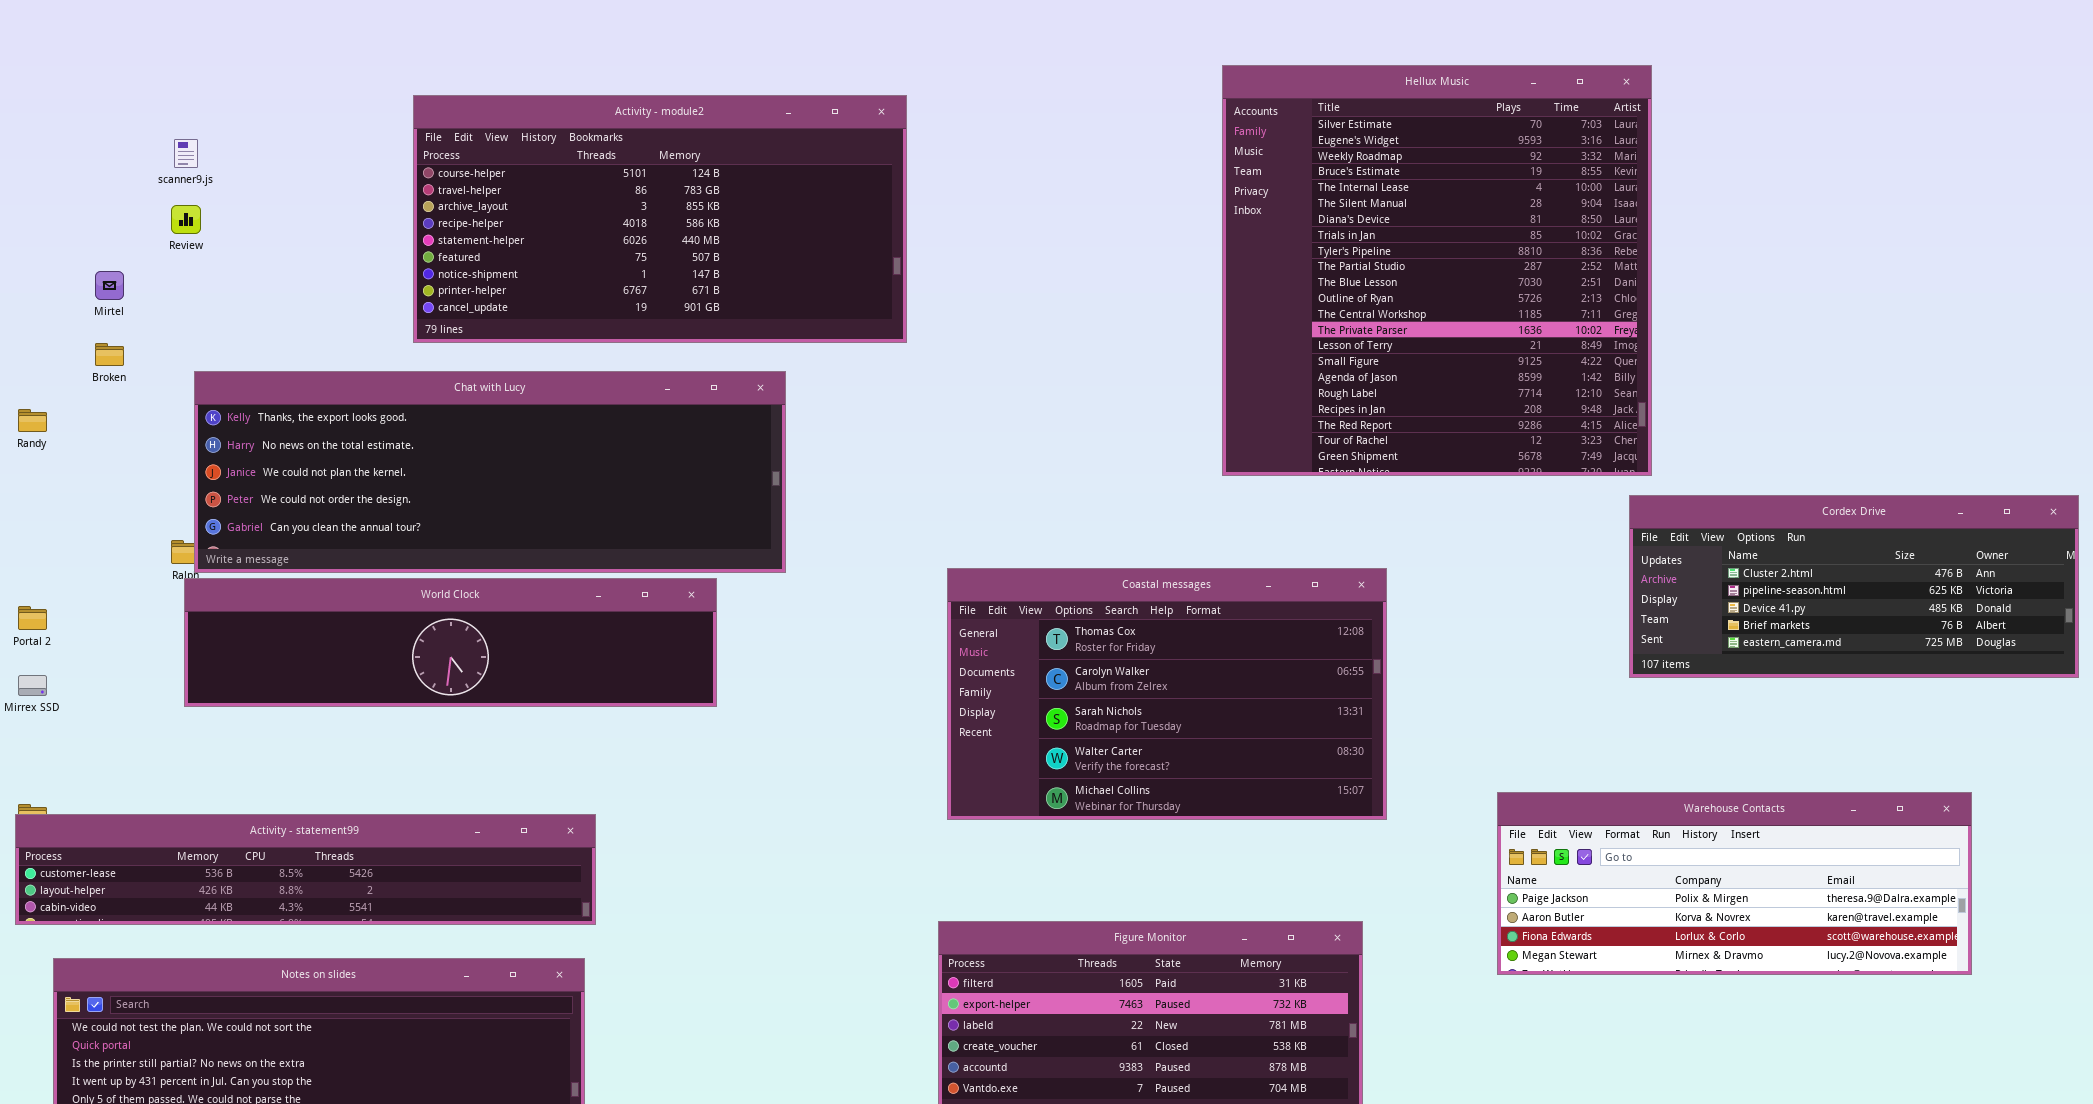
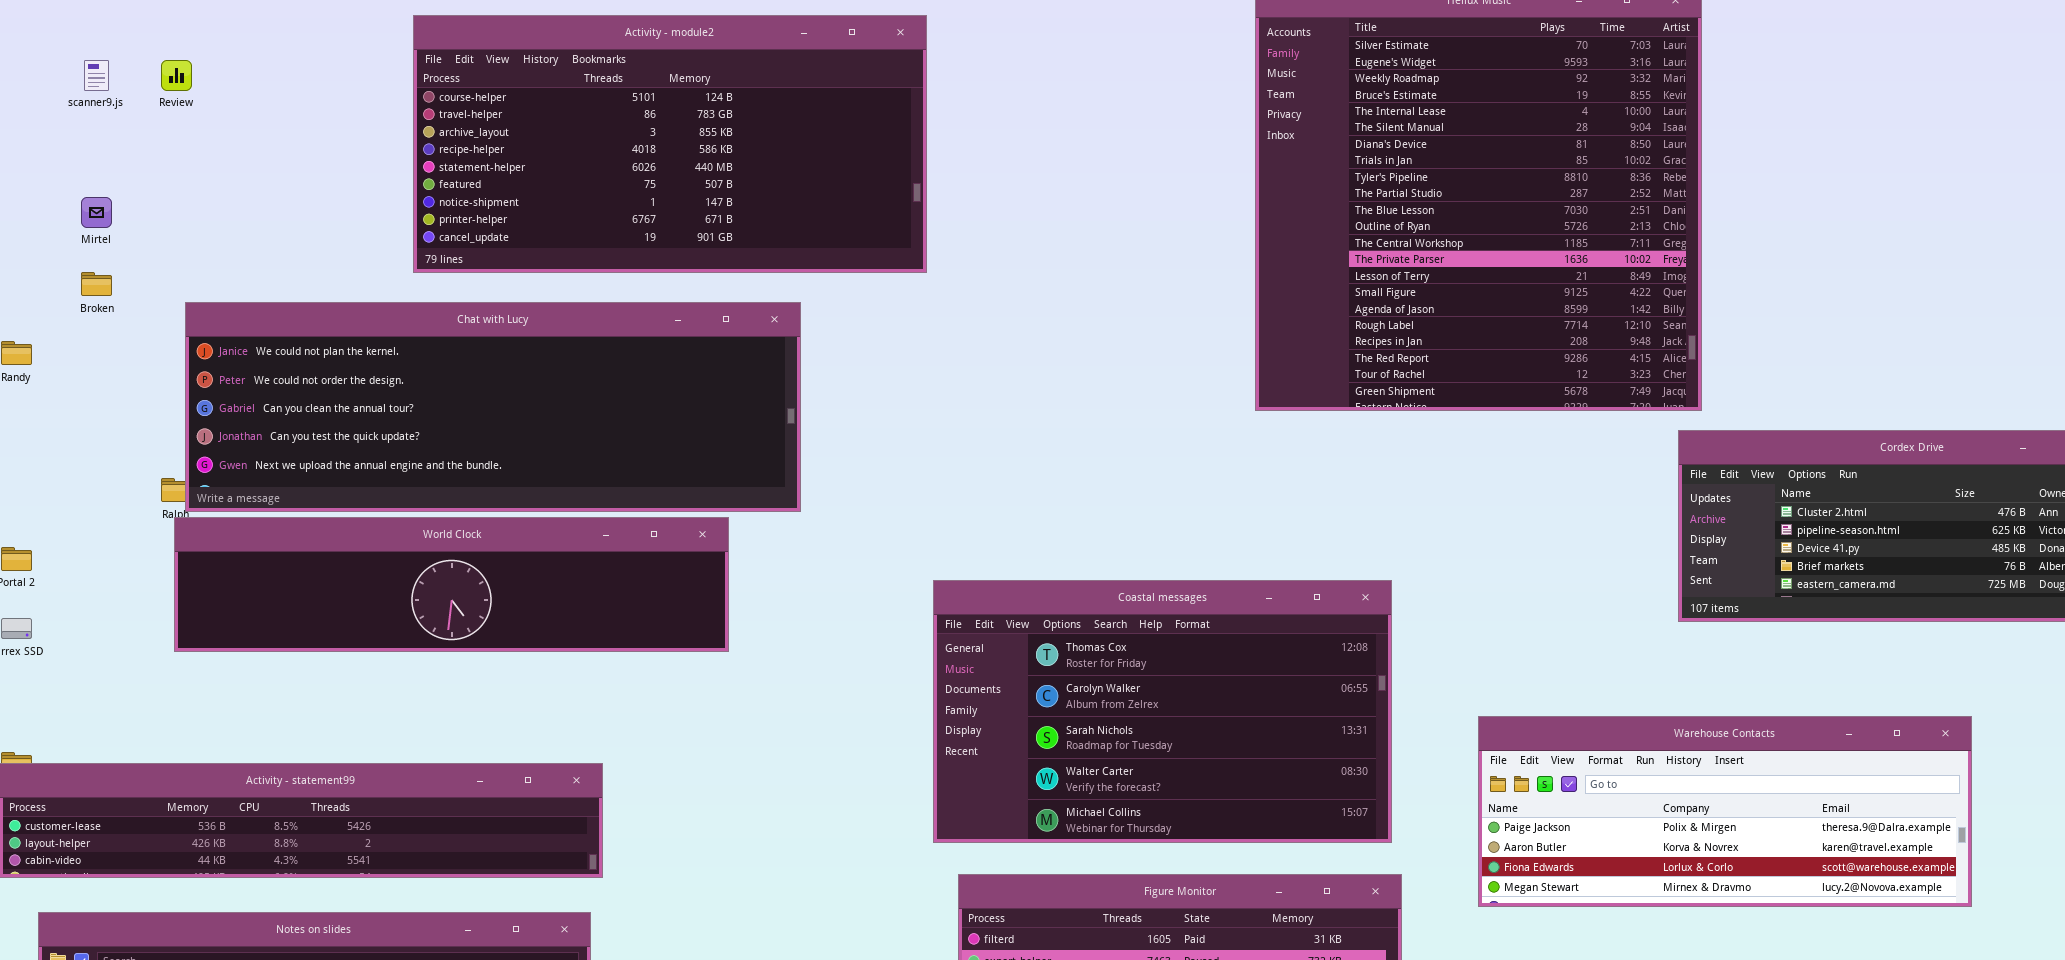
scanner9.js: [174,139,198,168] -> [84,60,109,91], moved
Review: [171,205,201,234] -> [161,60,192,91], moved
Chat with Lucy: [194,371,786,573] -> [185,302,801,512], scrolled down 2 rows
Coastal messages: [947,568,1387,820] -> [933,580,1392,843], moved
Warehouse Contacts: [1497,792,1972,975] -> [1478,716,1972,907], moved

